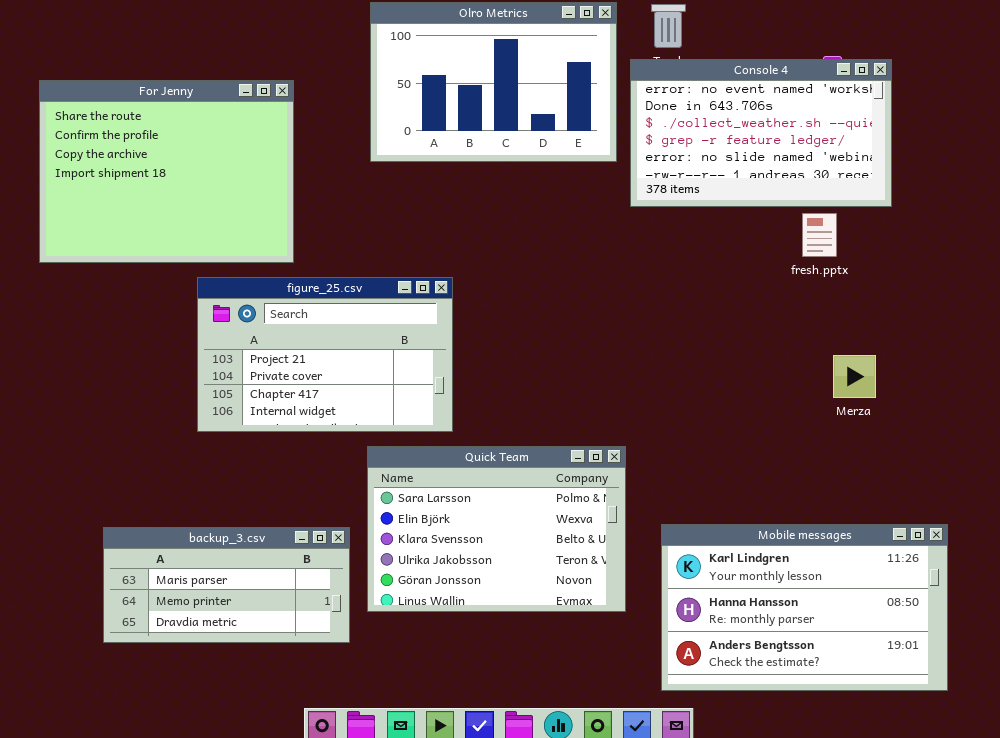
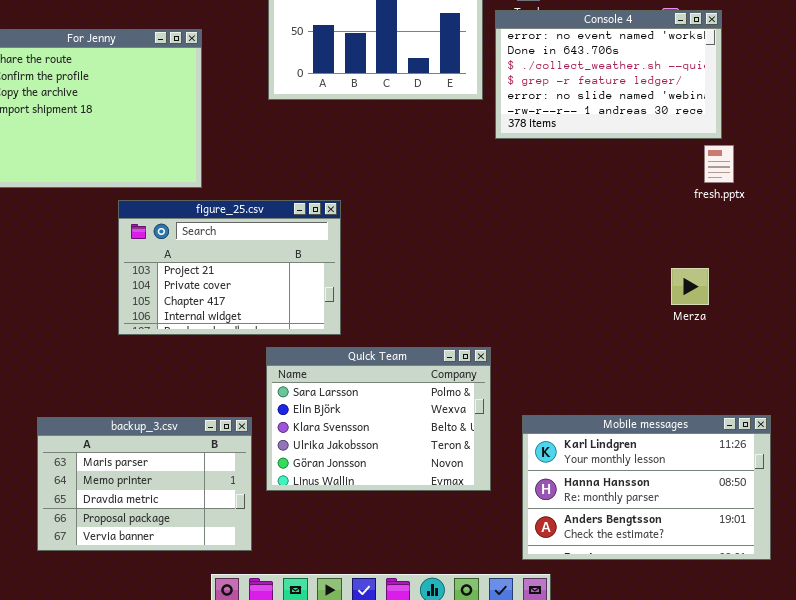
fresh.pptx: [802,213,837,257] -> [704,145,734,183], moved
backup_3.csv: [103,527,350,643] -> [37,417,252,551], resized

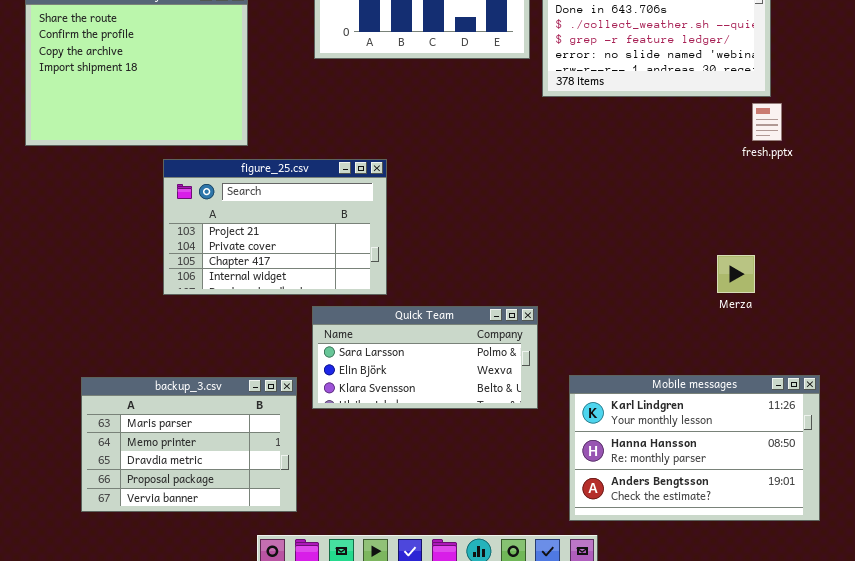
Merza: [671,268,709,305] -> [717,255,755,293], moved
Quick Team: [266,347,491,491] -> [312,306,538,409], resized

